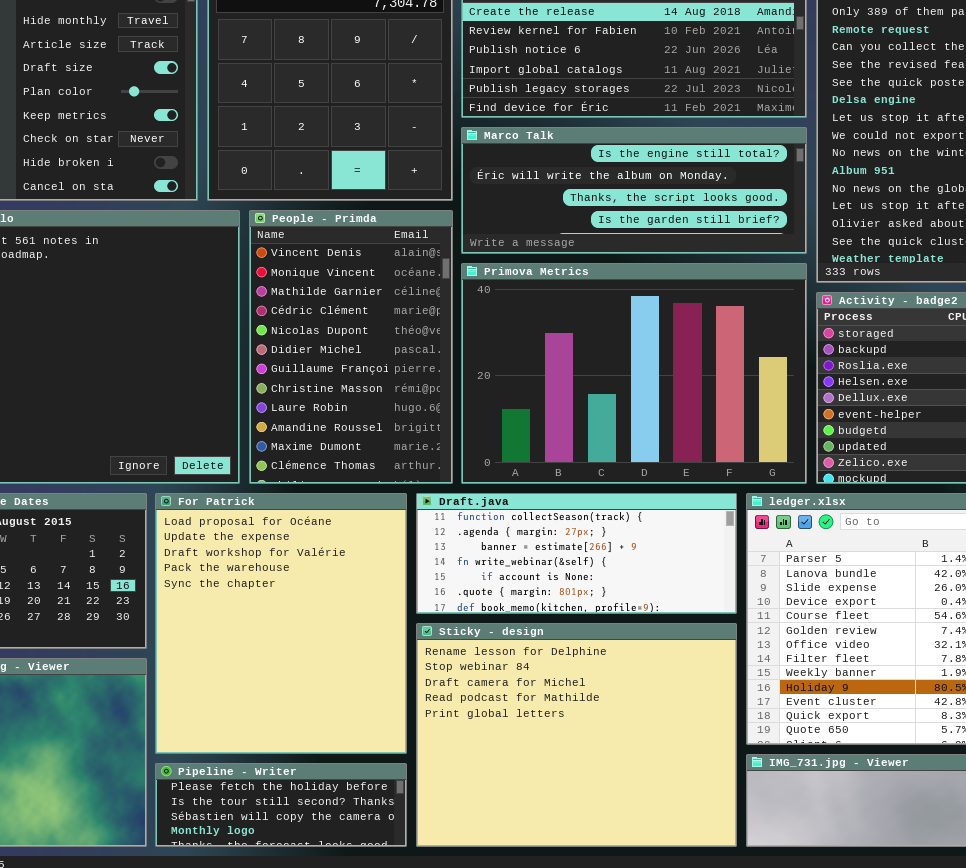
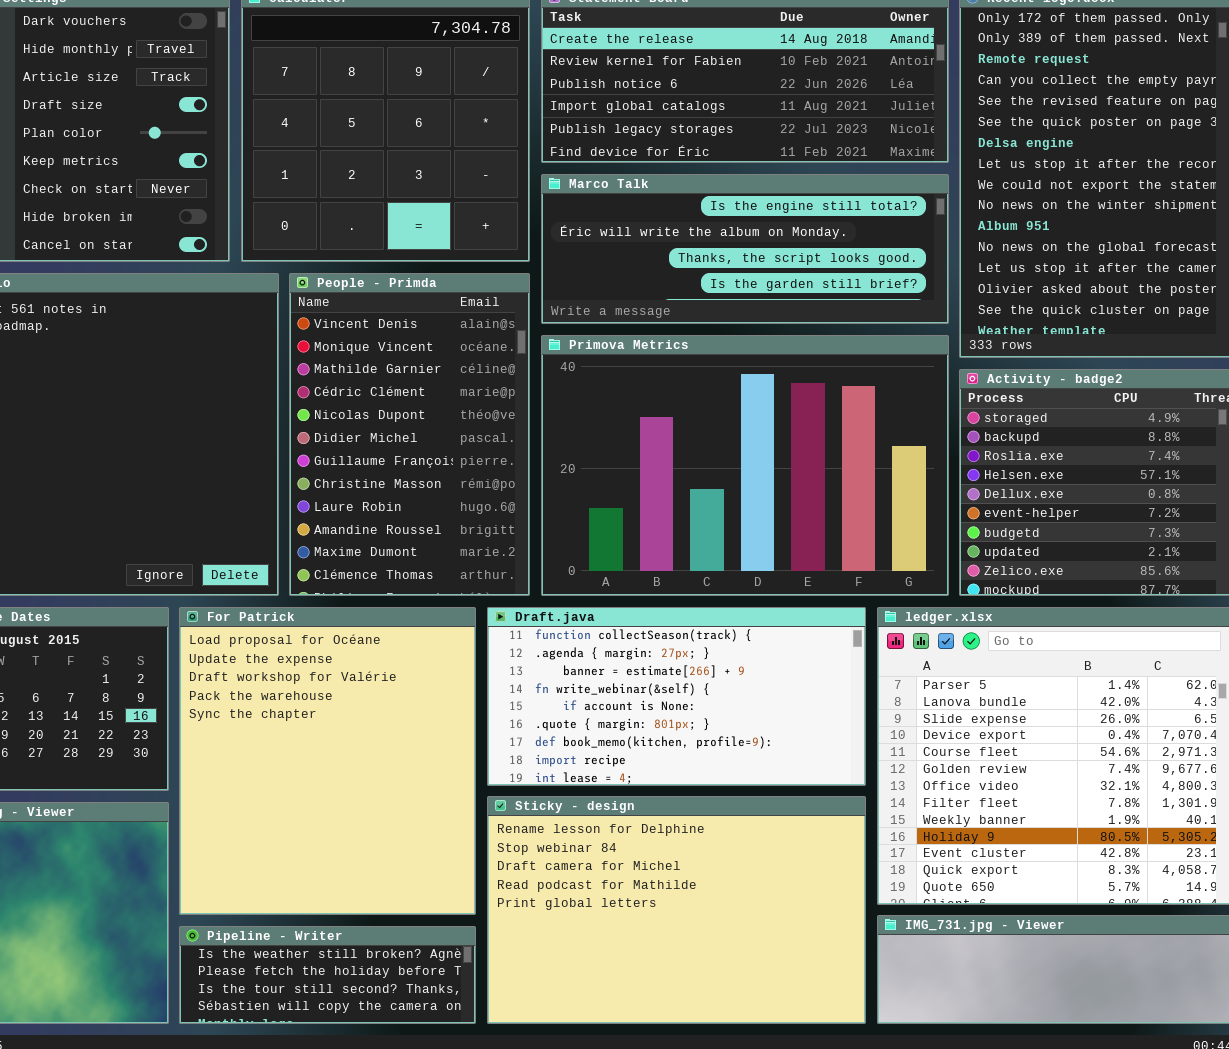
Draft.java: [416,493,737,614] -> [487,607,866,786], resized
Sticky - design: [416,623,737,847] -> [487,796,866,1024], resized
Pipeline - Writer: [155,763,407,847] -> [179,926,476,1024], scrolled up 1 row

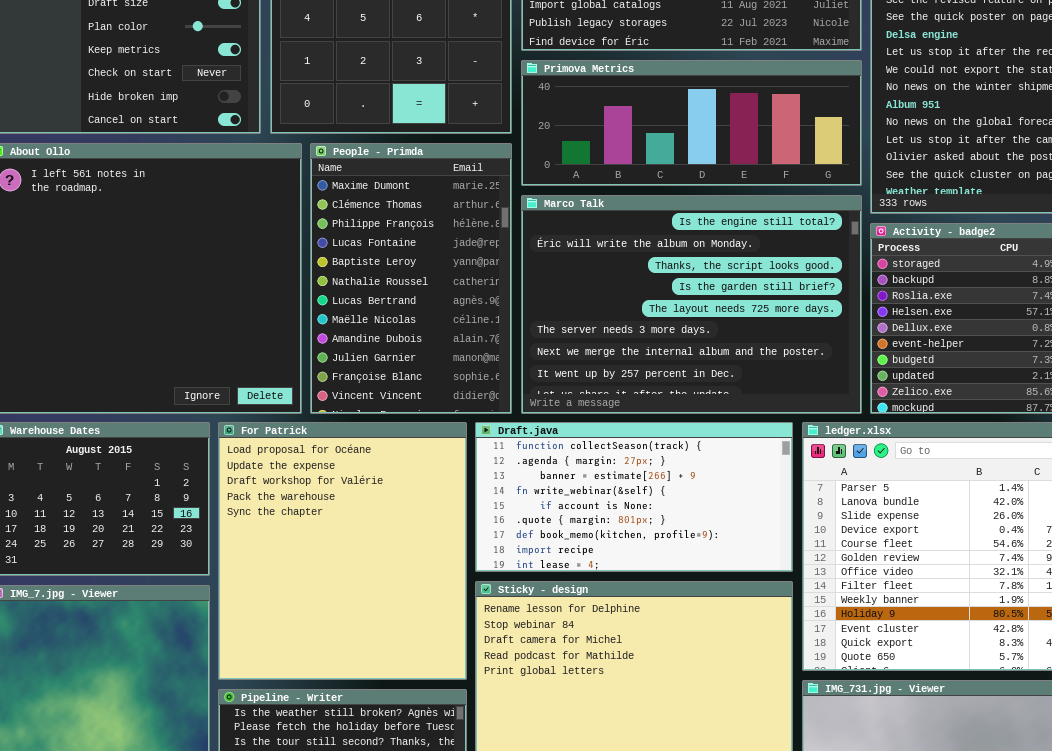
Marco Talk: [541,174,949,324] -> [521,195,862,414], moved, resized
People - Primda: [289,273,530,596] -> [310,143,512,414], scrolled down 10 rows
Primova Metrics: [541,335,949,596] -> [521,60,862,186], moved, resized

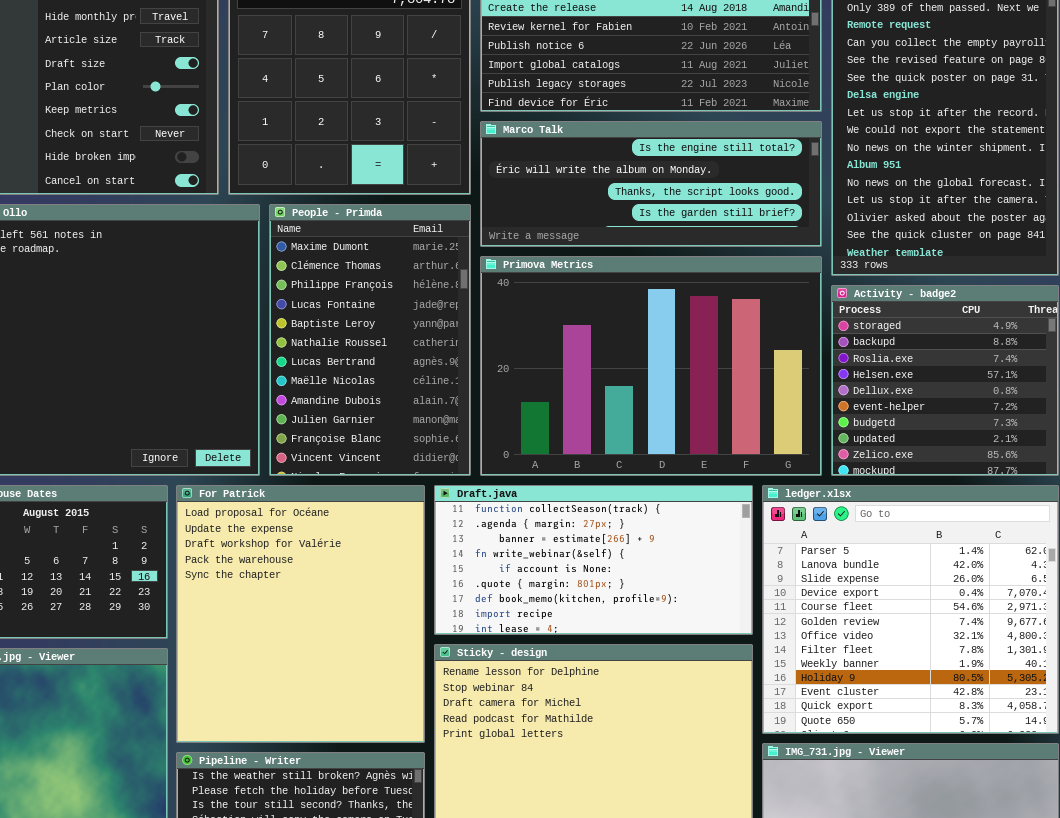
Primova Metrics: [521,60,862,186] -> [480,256,822,476], moved, resized
Marco Talk: [521,195,862,414] -> [480,121,822,247], moved, resized

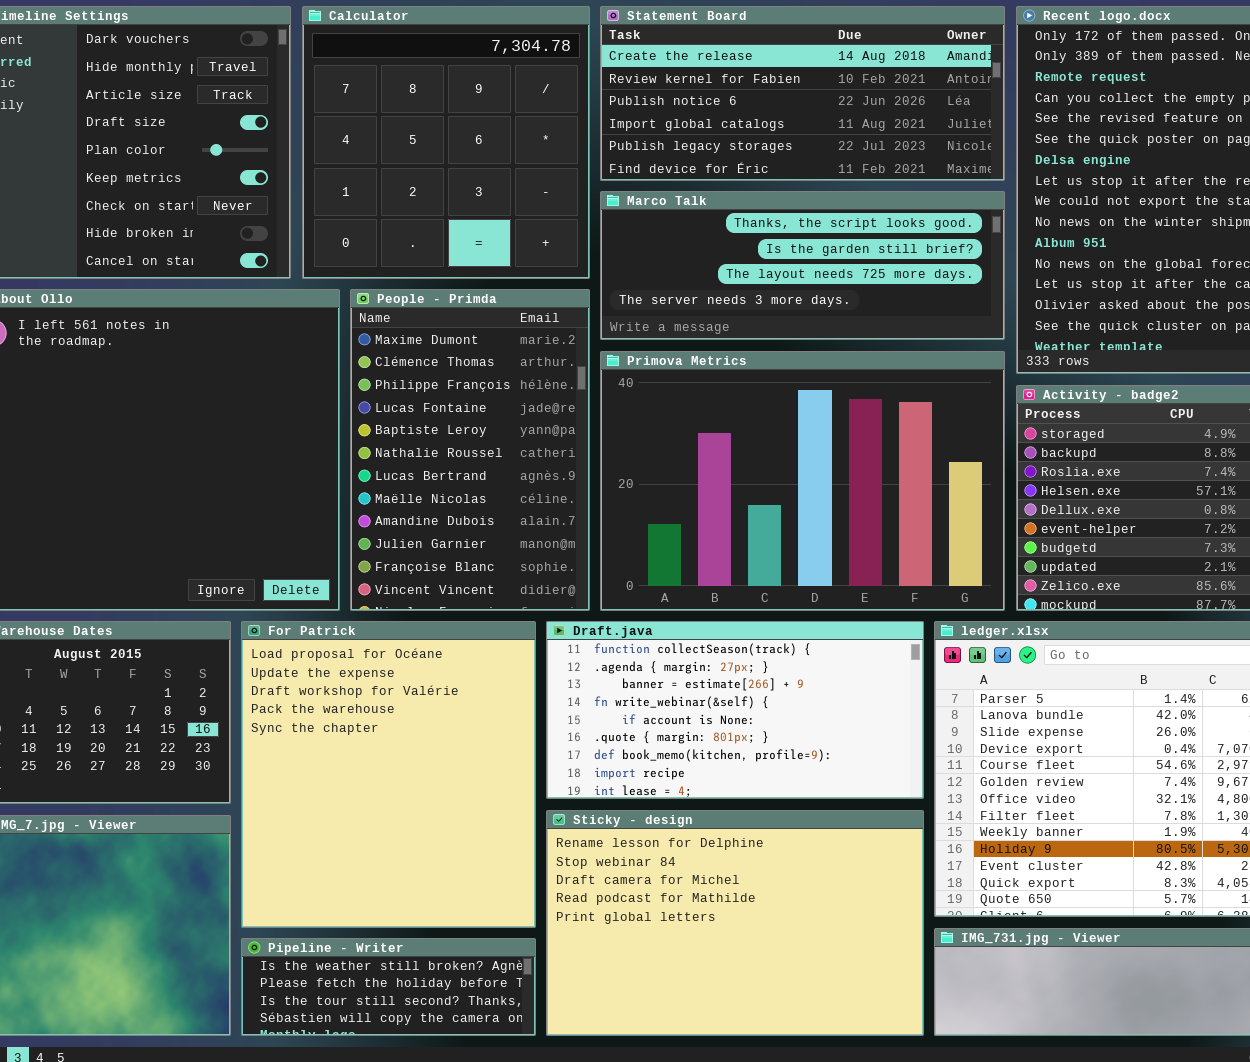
Marco Talk: [480,121,822,247] -> [600,191,1005,340], scrolled down 2 rows

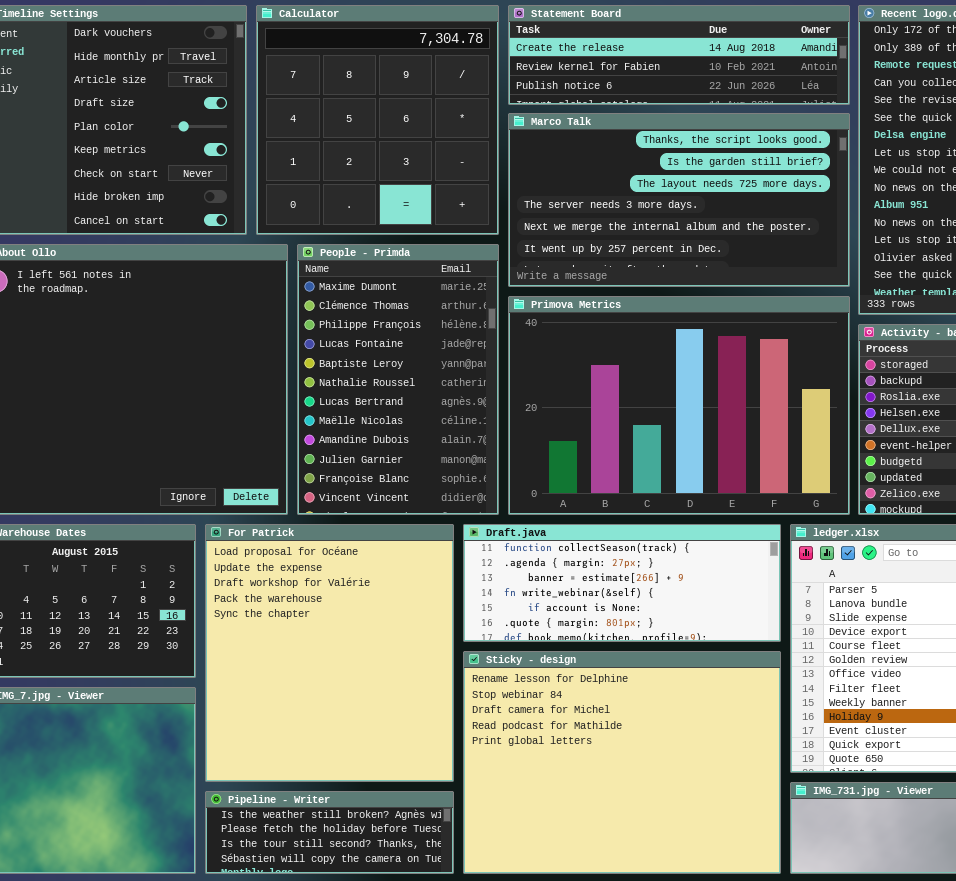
Statement Board: [600,6,1005,181] -> [508,5,850,105], resized
Marco Talk: [600,191,1005,340] -> [508,113,850,287], resized
Draft.java: [546,621,924,799] -> [463,524,781,642], resized
Sticky - design: [546,810,924,1036] -> [463,651,781,874], resized

